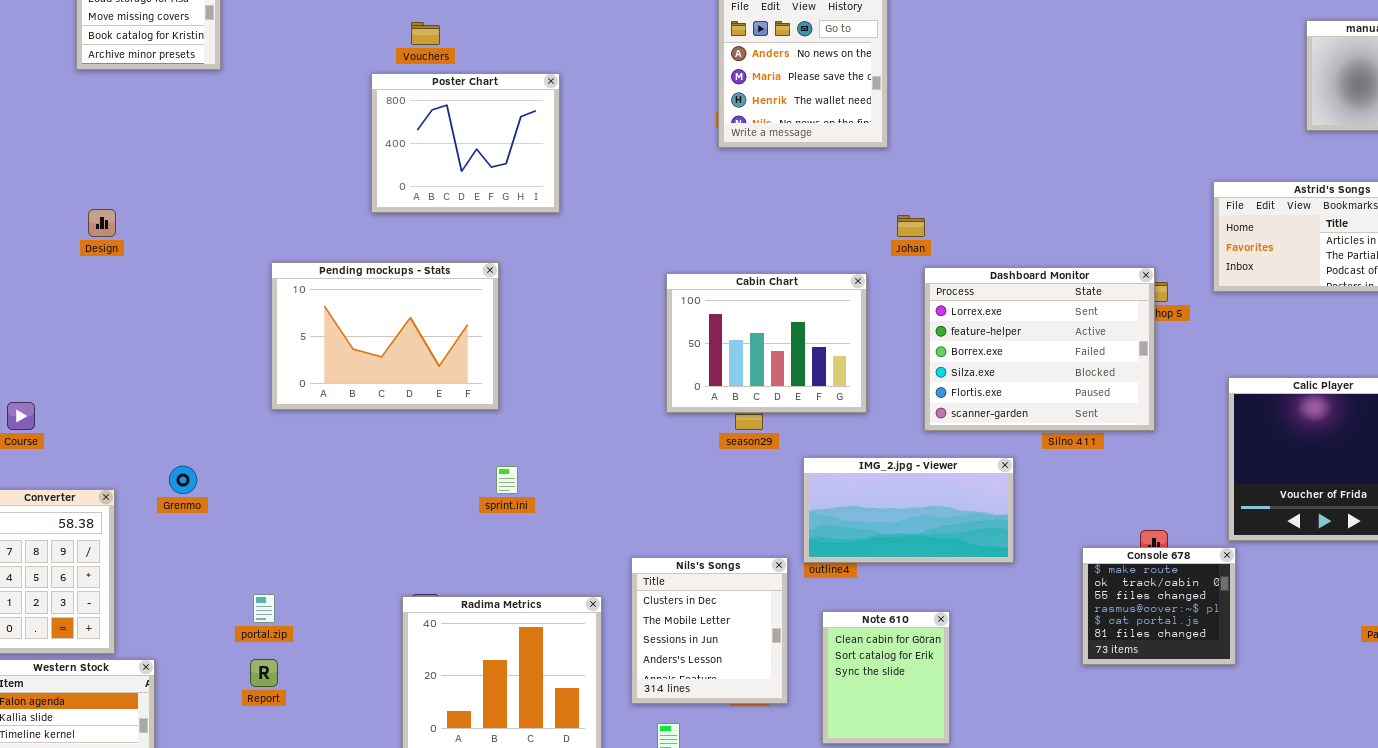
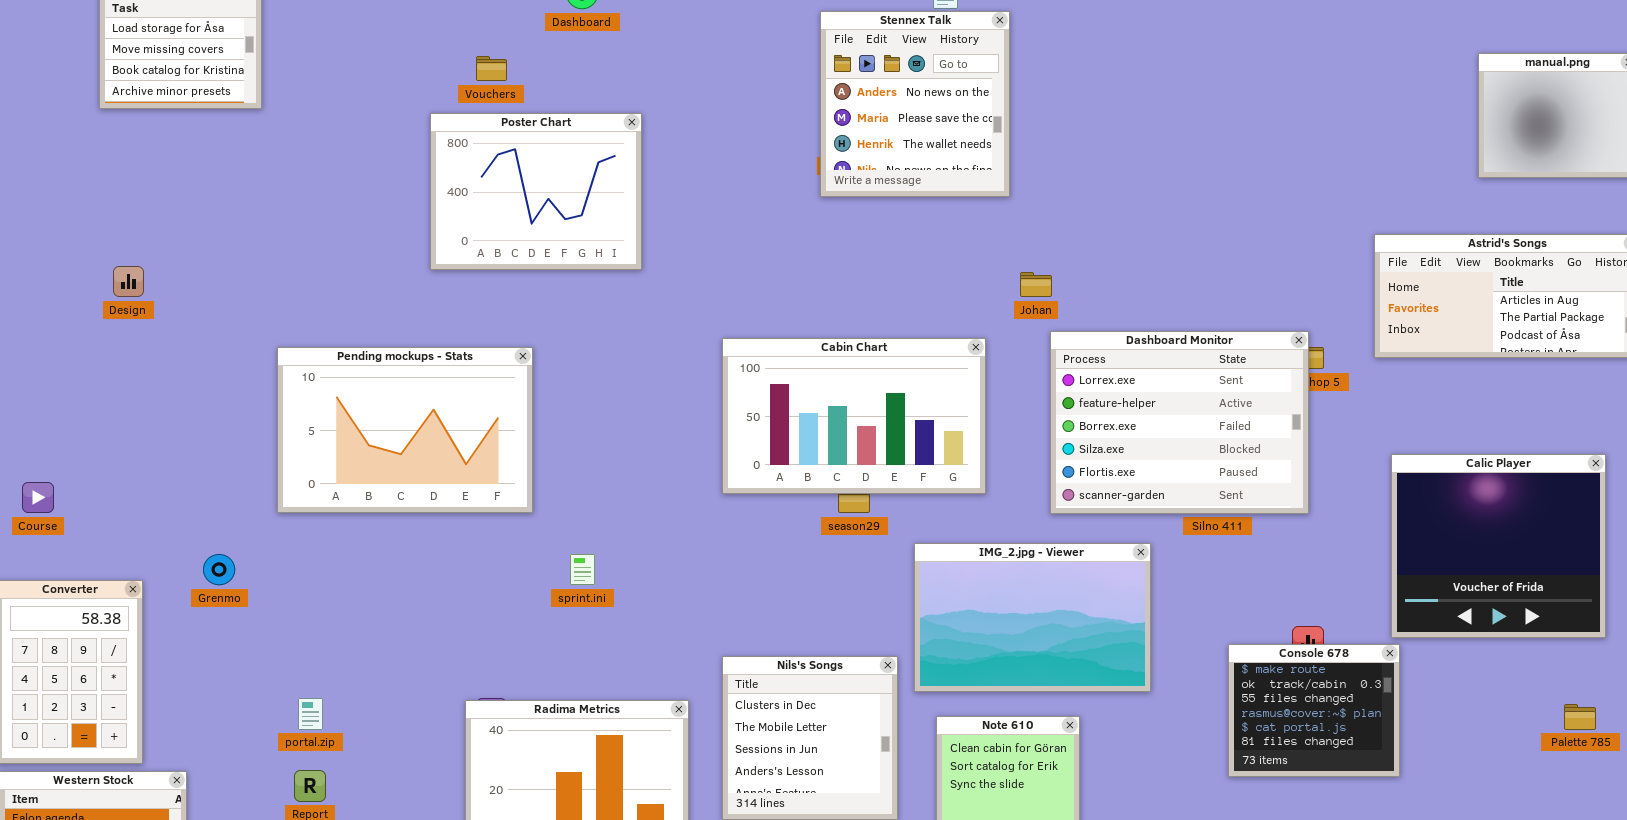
Pending mockups - Stats: [271,262,499,410] -> [277,347,533,513], moved
Cabin Chart: [666,273,867,413] -> [722,338,986,494], resized
IMG_2.jpg - Viewer: [803,457,1014,563] -> [914,543,1151,692], resized

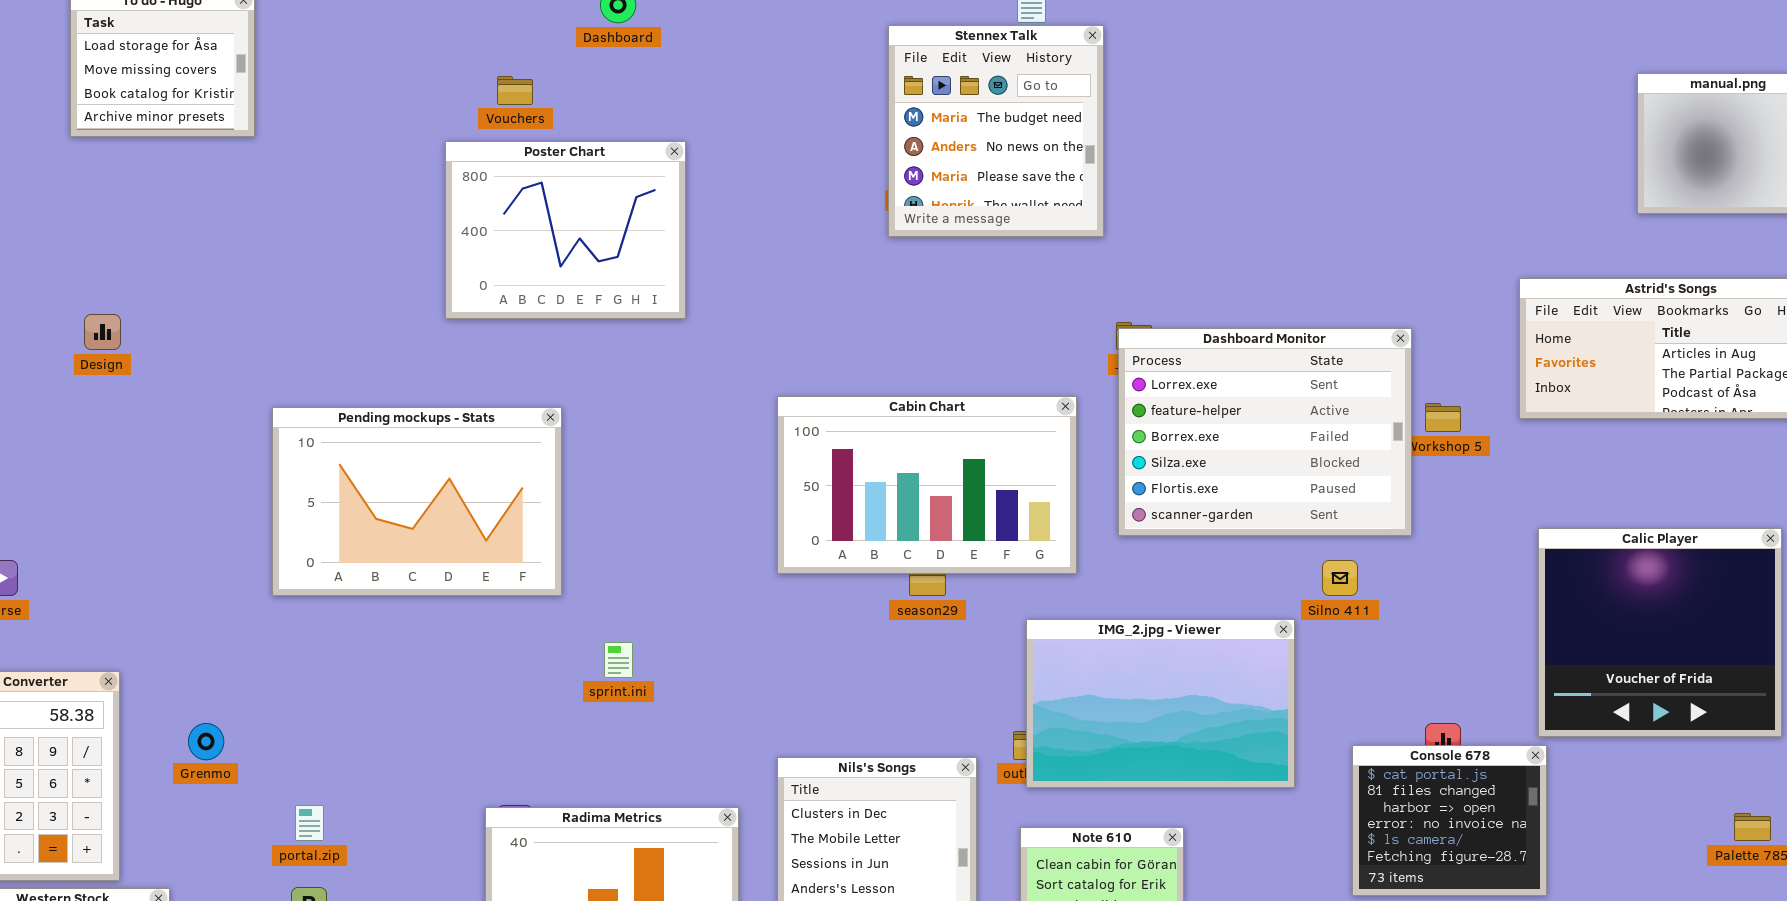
Stennex Talk: [820,11,1010,197] -> [888,25,1104,237], scrolled up 1 row
Dashboard Monitor: [1050,331,1309,514] -> [1118,328,1412,536], moved
IMG_2.jpg - Viewer: [914,543,1151,692] -> [1026,619,1295,788], moved
Grenmo: [203,554,235,585] -> [188,723,224,760], moved
Console 678: [1228,644,1400,777] -> [1352,745,1547,896], scrolled down 4 rows

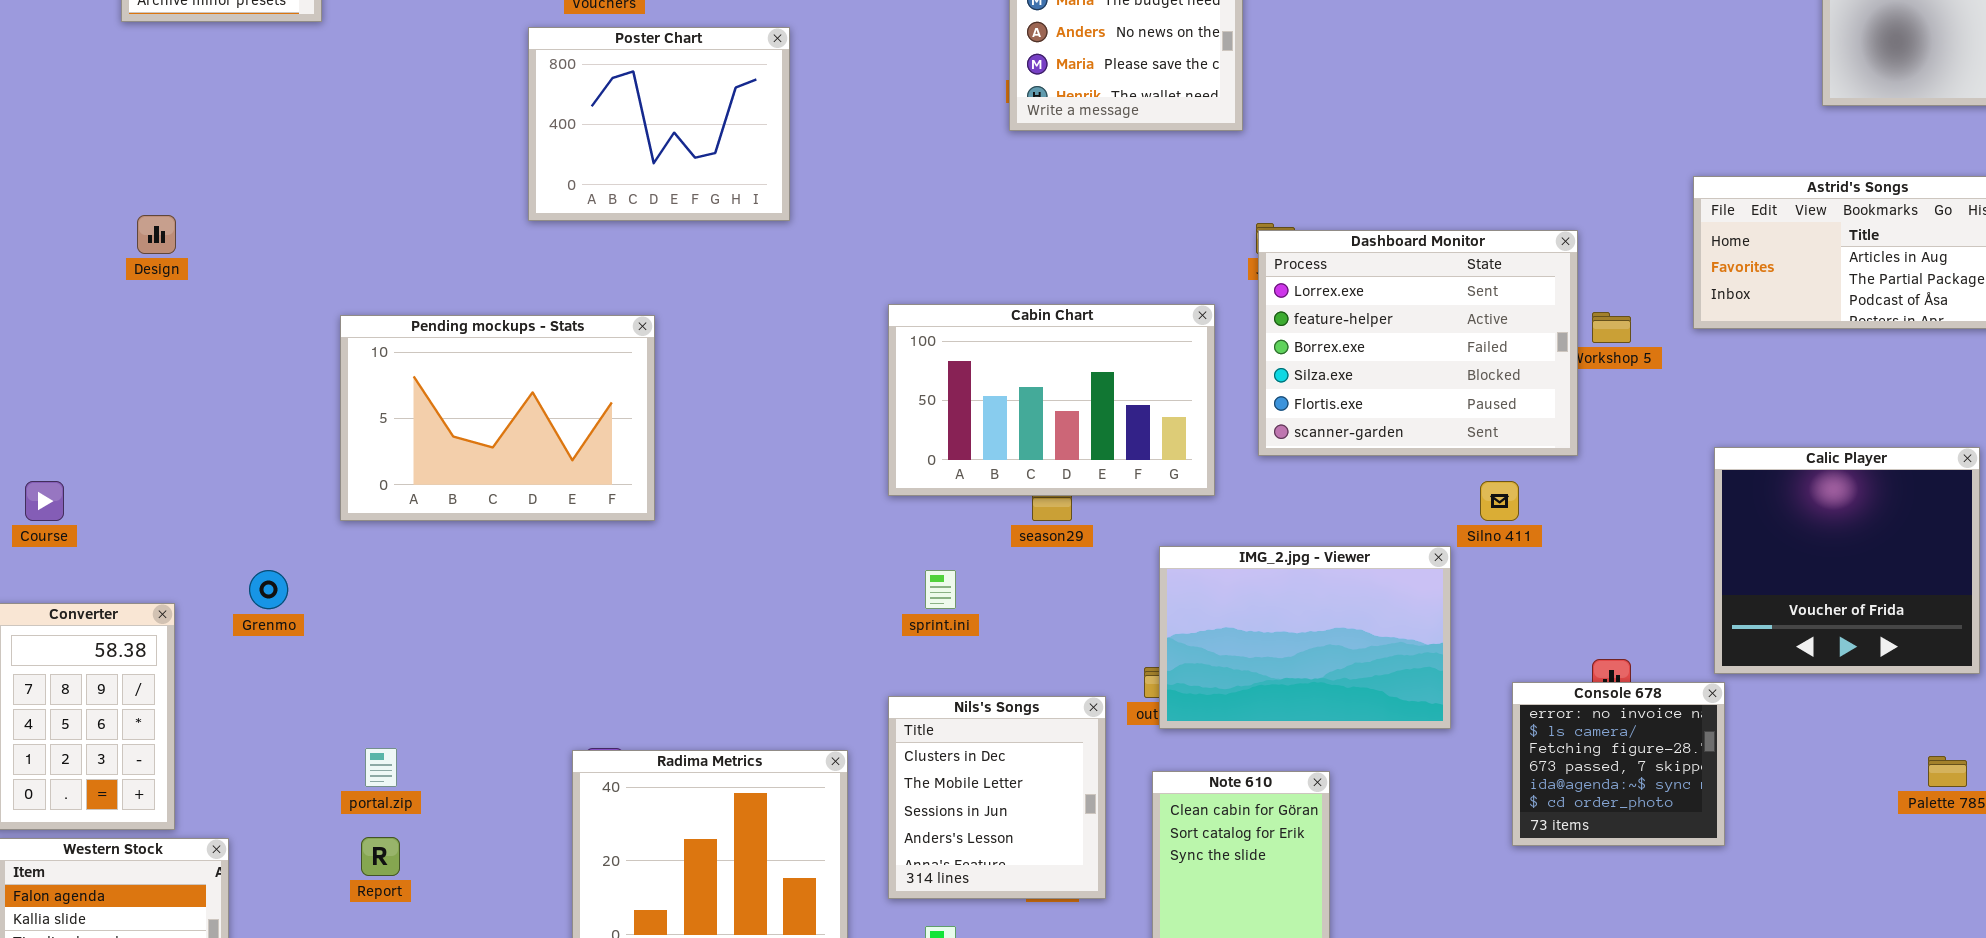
sprint.ini: [604,642,633,678] -> [925,570,956,609], moved
Grenmo: [188,723,224,760] -> [249,570,288,609], moved
Console 678: [1352,745,1547,896] -> [1512,682,1725,846], scrolled down 3 rows

